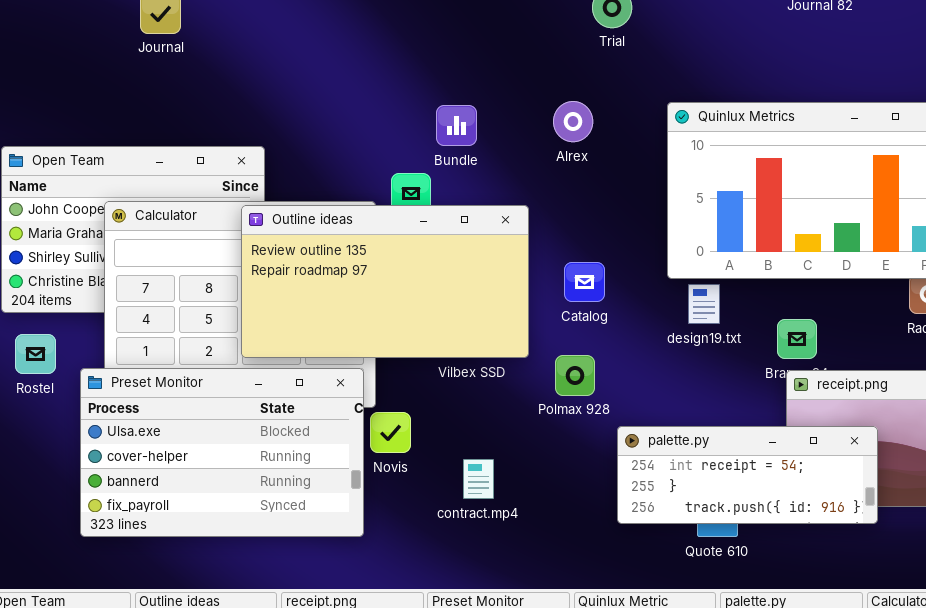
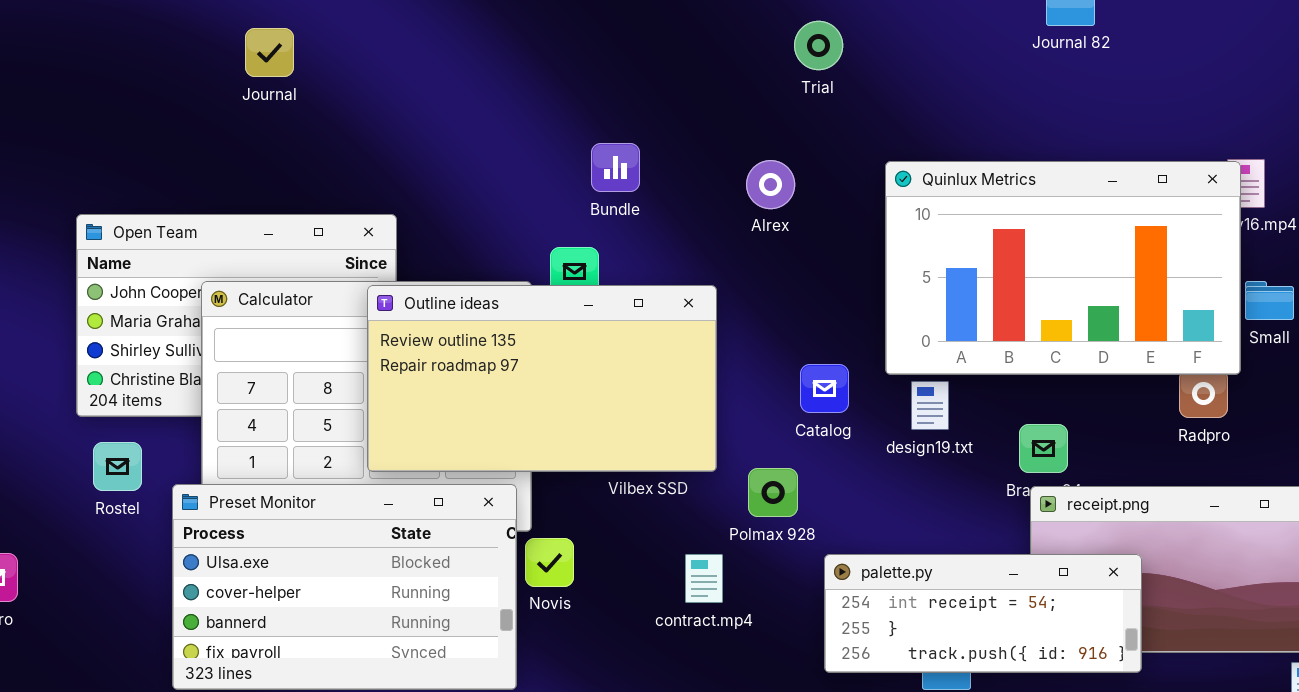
Bundle: [436,105,477,146] -> [591,143,640,192], moved
Catalog: [564,262,605,302] -> [800,364,849,413], moved
contract.mp4: [463,459,494,499] -> [685,554,723,603], moved

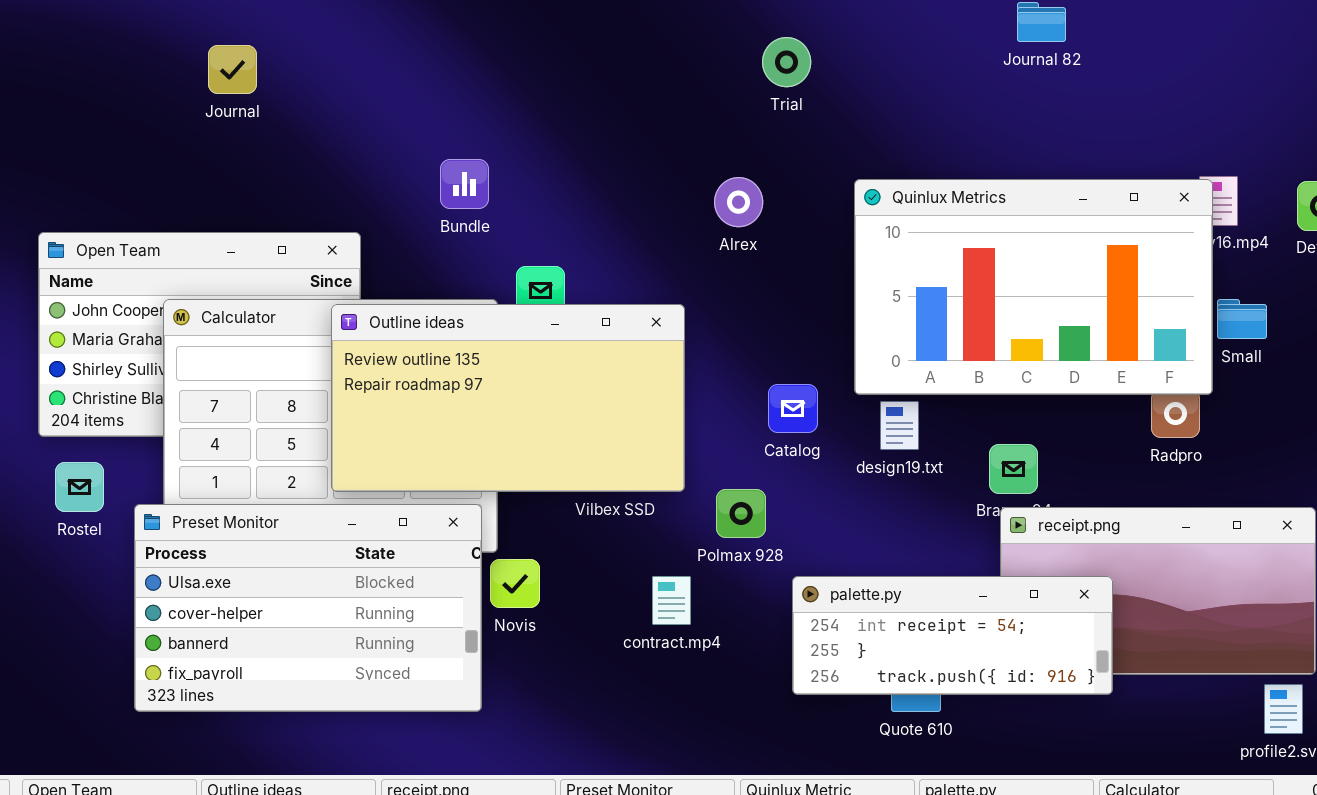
Bundle: [591,143,640,192] -> [440,159,489,209], moved

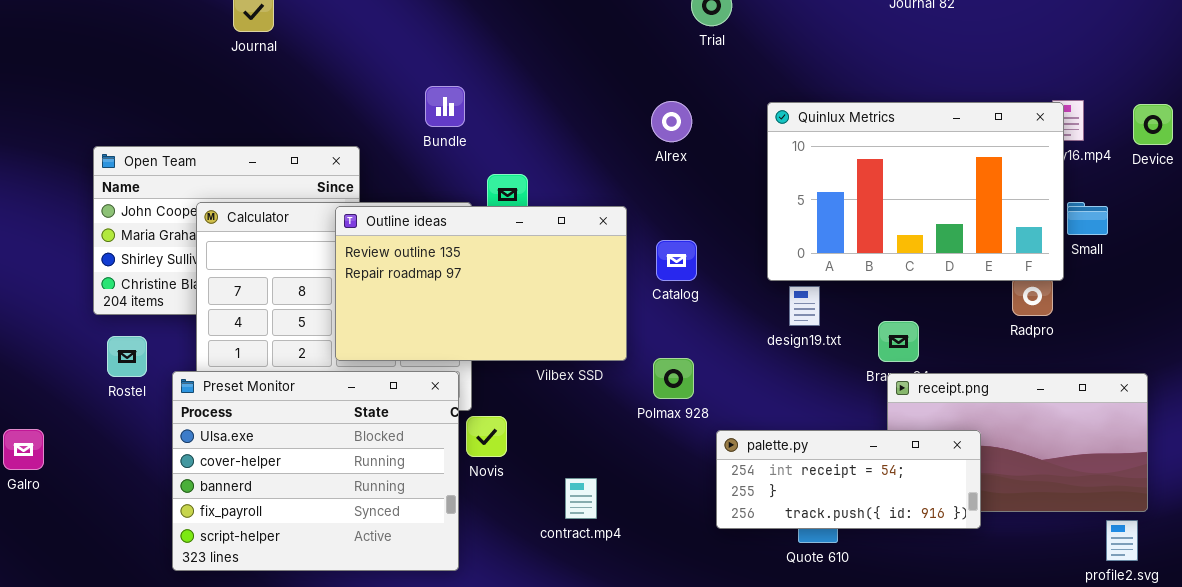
Catalog: [768,384,818,433] -> [656,240,697,281], moved
Preset Monitor: [134,504,482,712] -> [172,371,459,571], resized
contract.mp4: [652,576,691,625] -> [565,478,597,519], moved

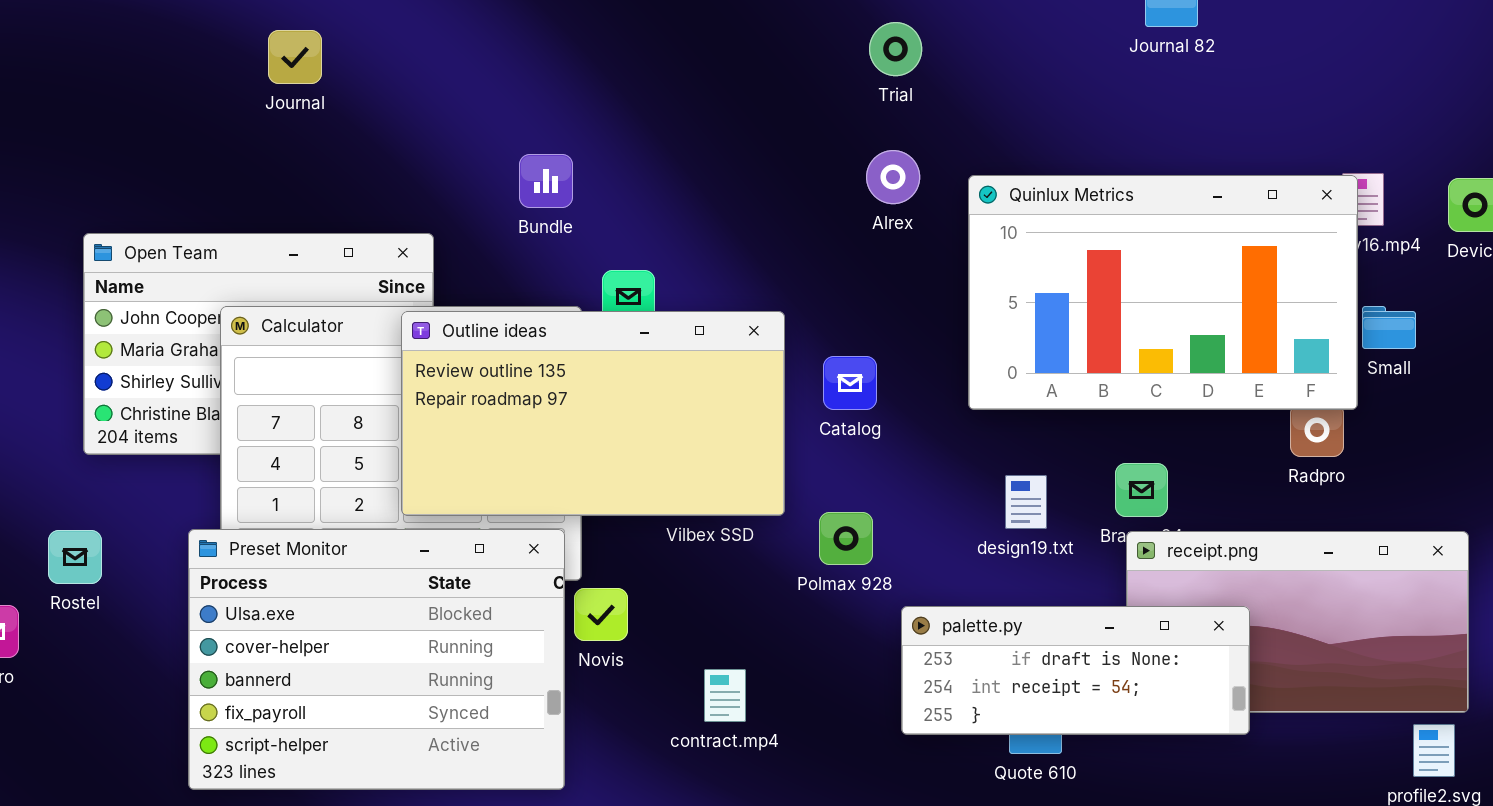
Alrex: [651,101,692,142] -> [866,150,920,204], moved
design19.txt: [789,286,820,326] -> [1005,475,1047,529], moved
Rostel: [107,336,147,377] -> [48,530,102,584], moved
palette.py: [716,430,981,529] -> [901,606,1250,735], scrolled up 1 row

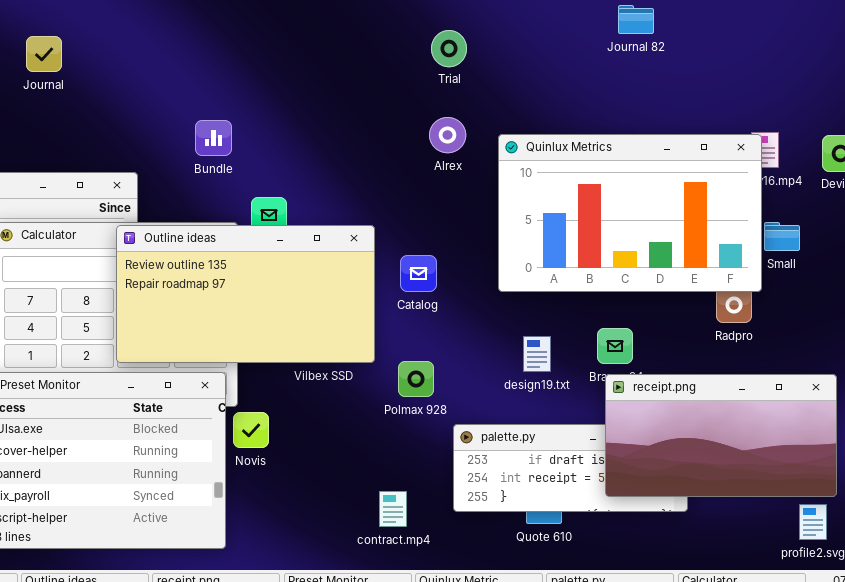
receipt.png: [1126,531,1469,713] -> [605,374,837,497], raised
contract.mp4: [704,669,746,722] -> [379,491,407,527], moved

